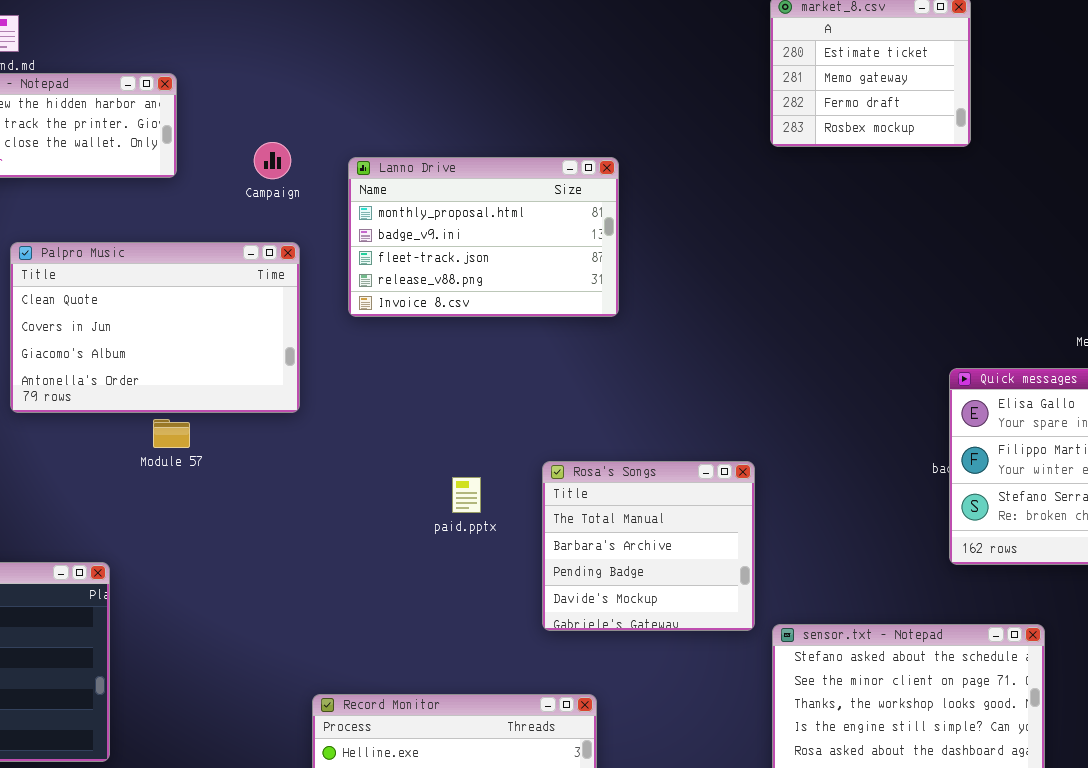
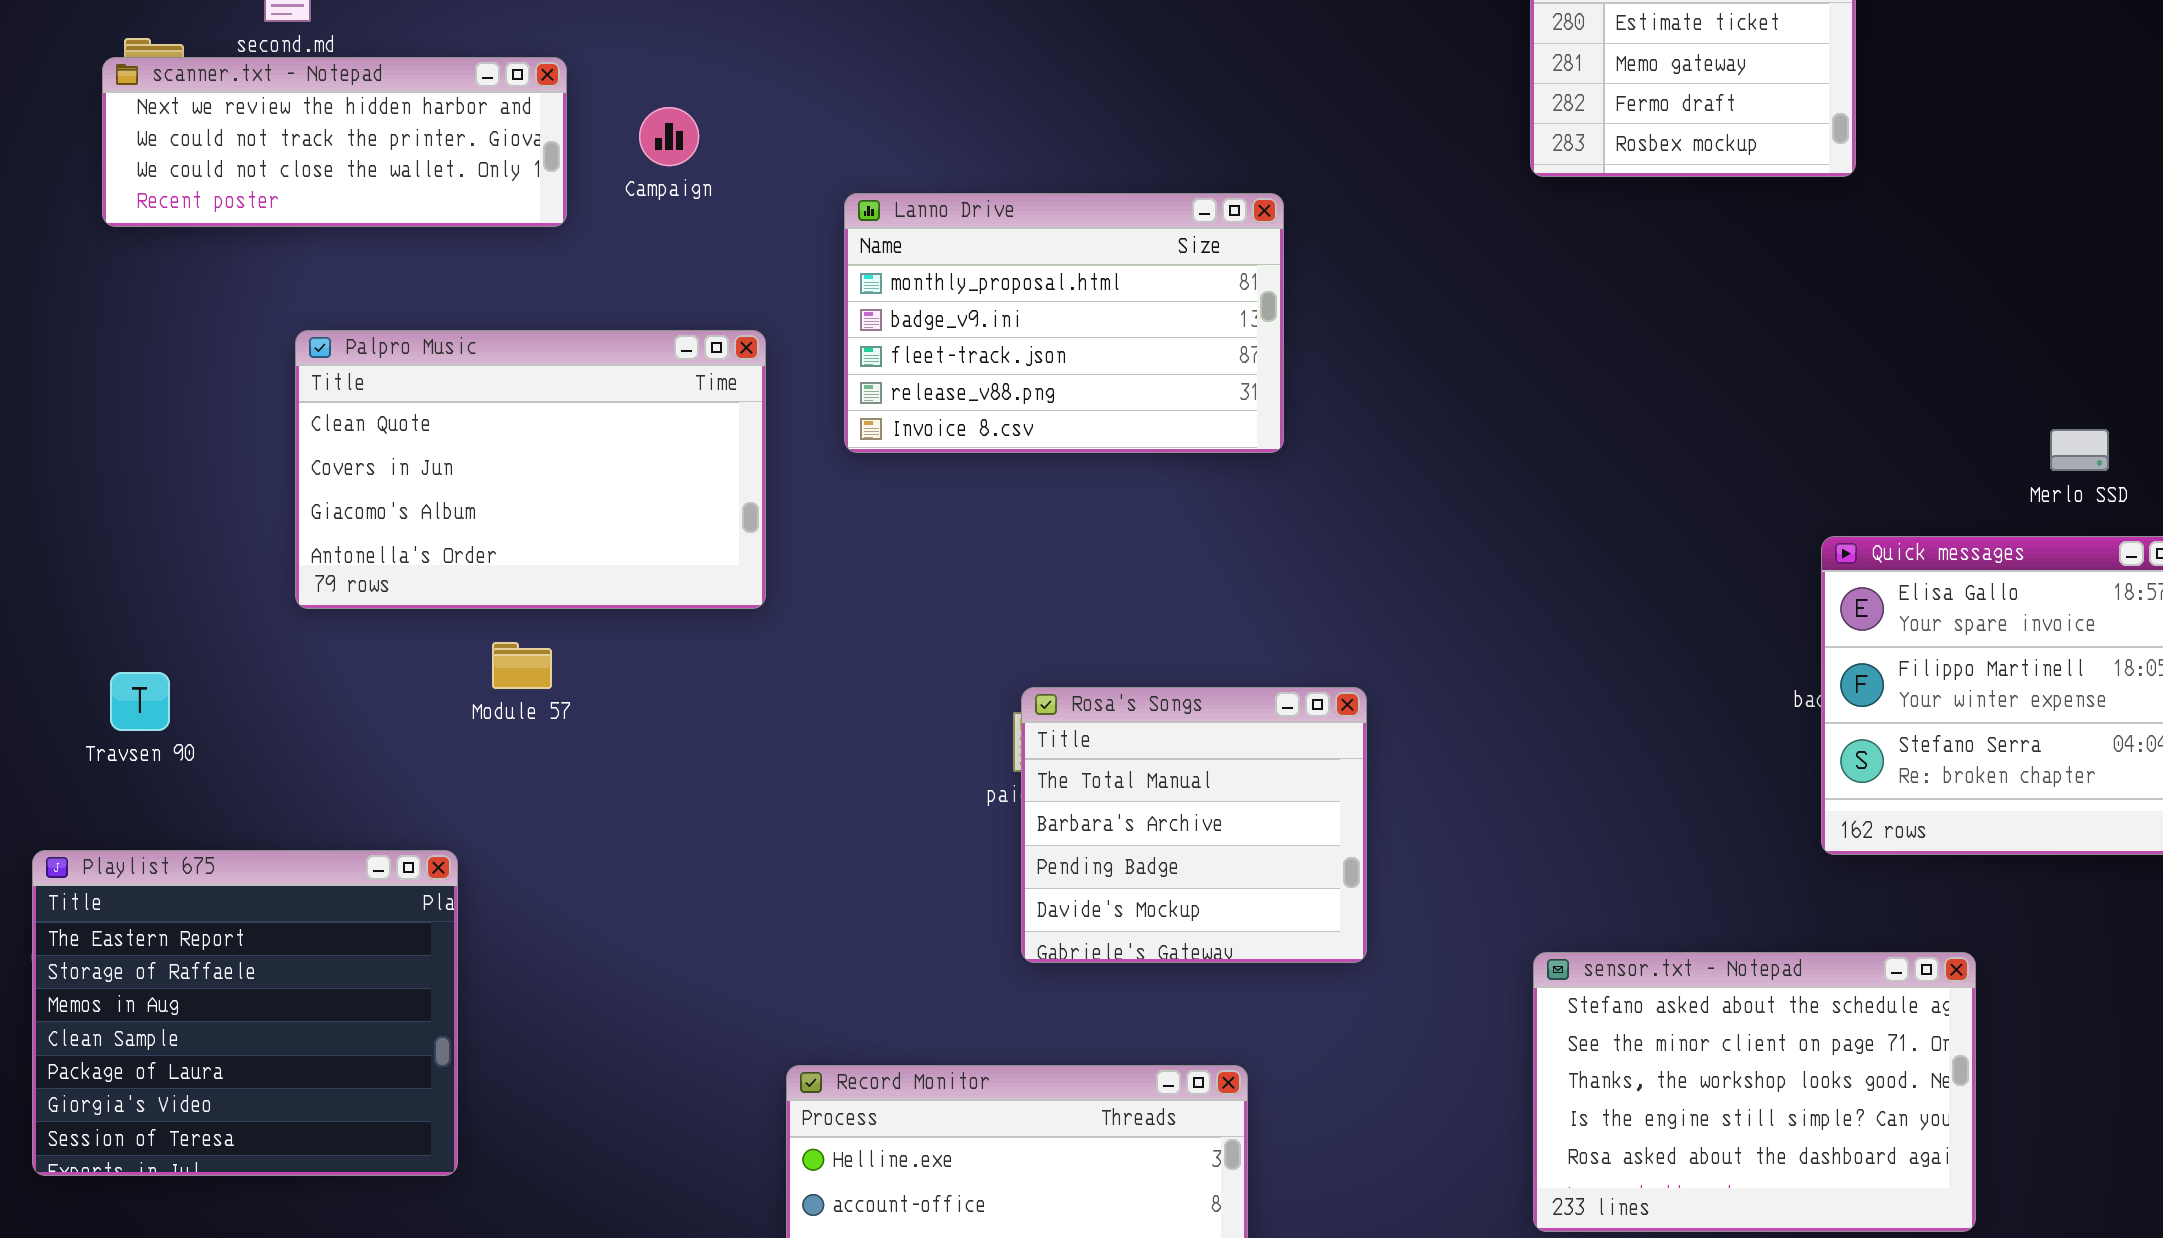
Campaign: [254,142,291,179] -> [639,107,699,166], moved
Module 57: [153,419,190,448] -> [492,642,552,689], moved
Rosa's Songs: [542,461,755,631] -> [1021,687,1367,963], moved

